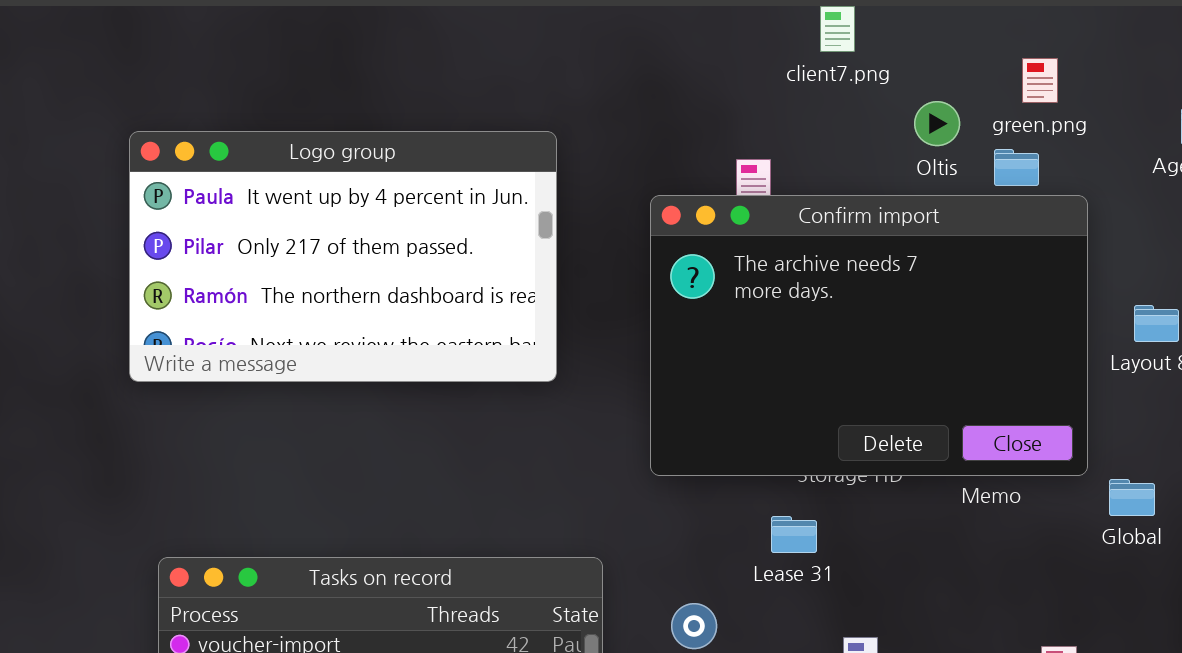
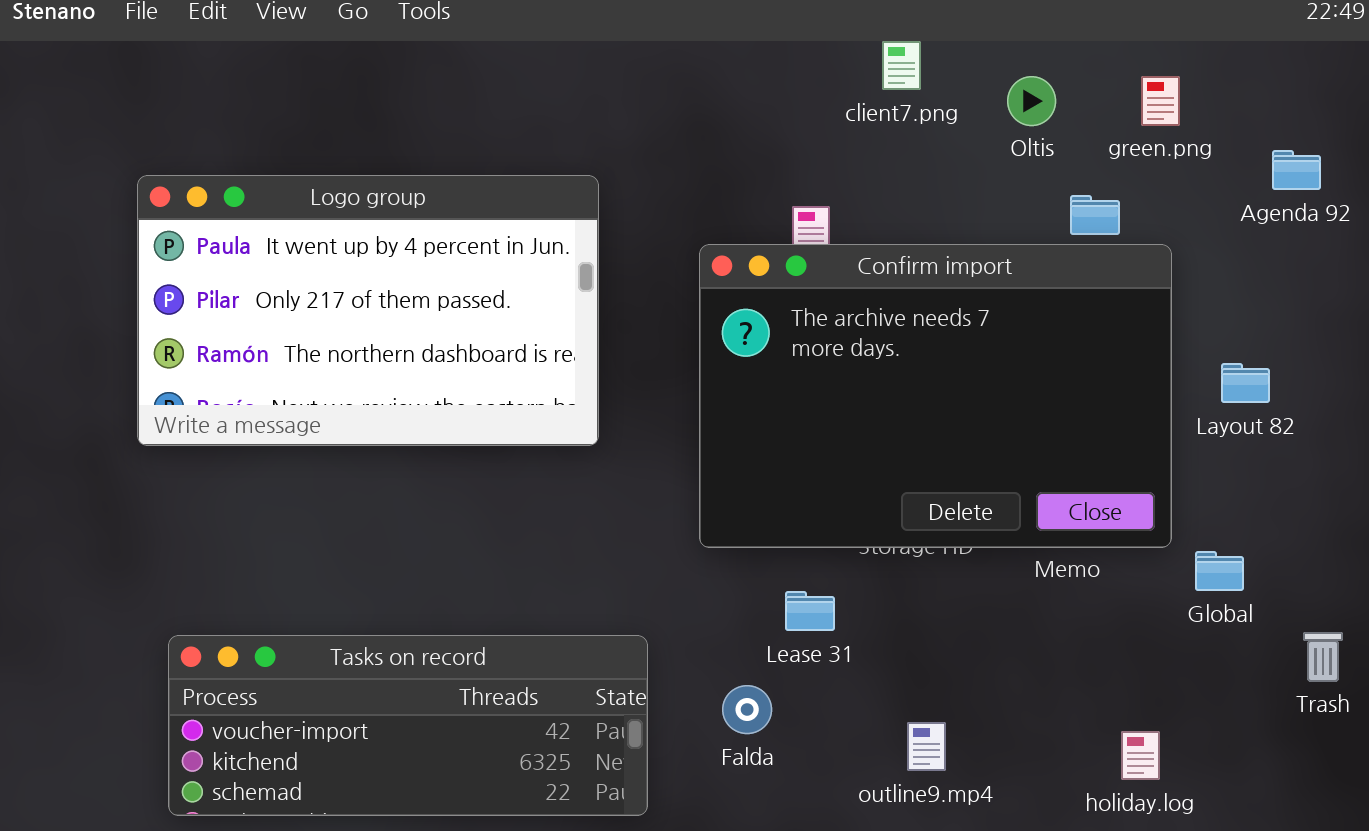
green.png: [1022,58,1058,103] -> [1141,76,1180,126], moved
Oltis: [914,101,960,146] -> [1007,76,1056,126], moved
Lease 31: [771,516,817,553] -> [785,591,835,631], moved

